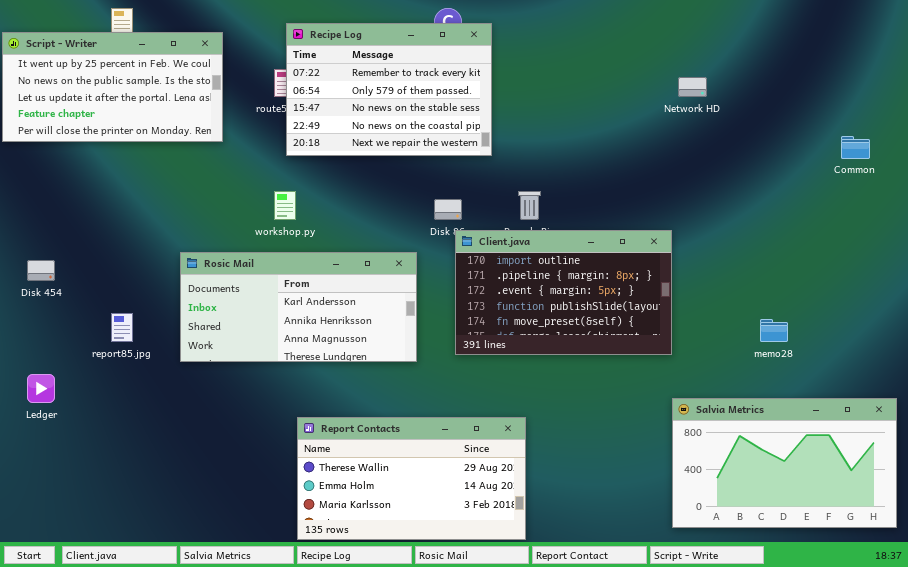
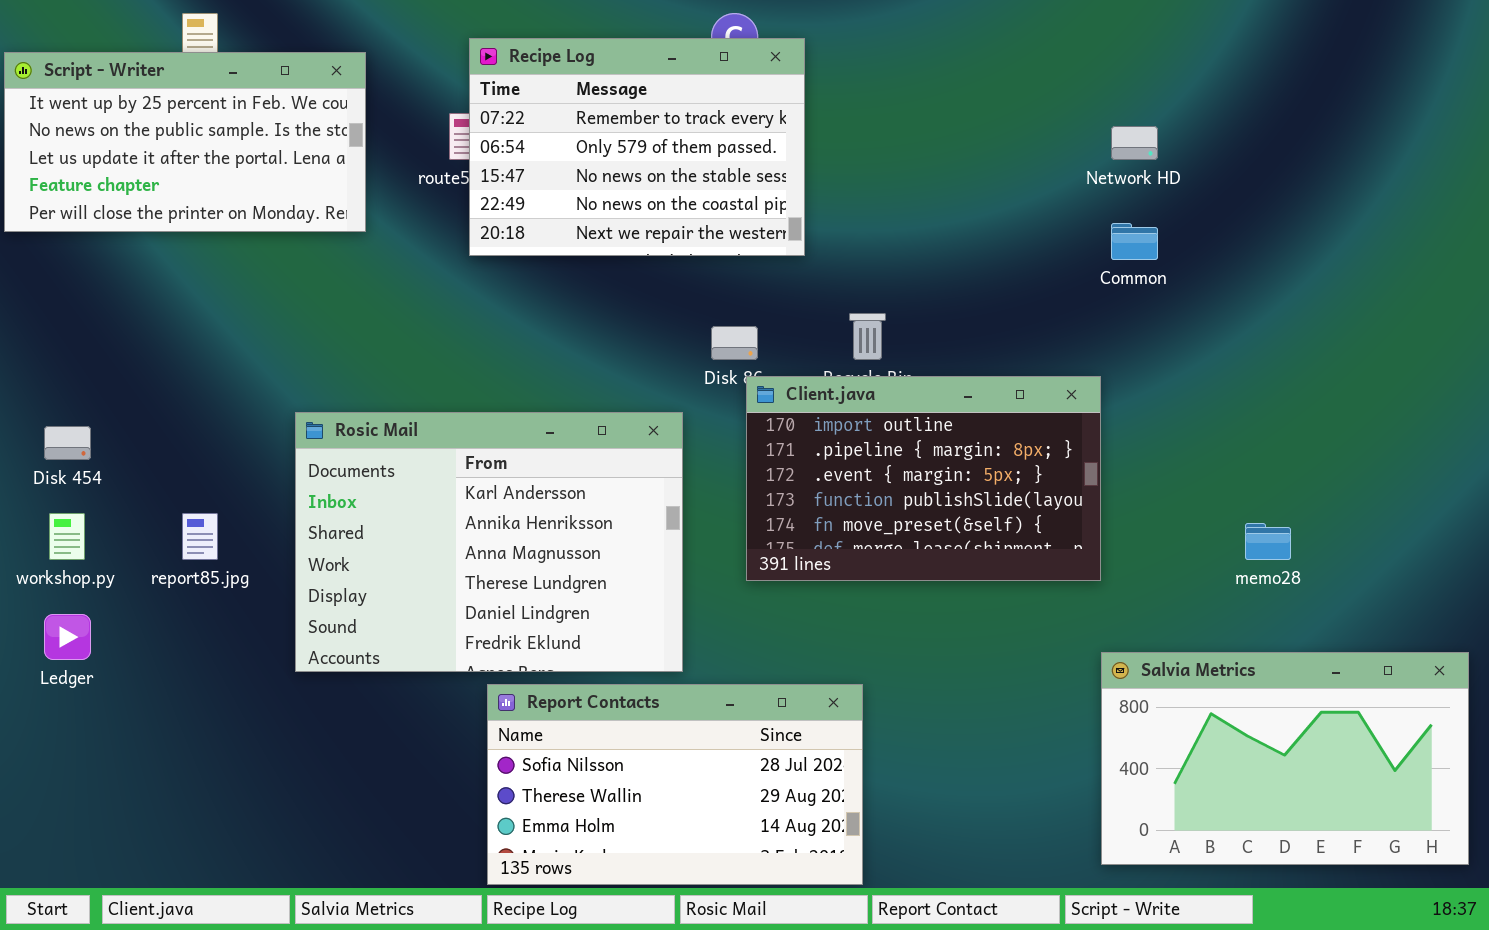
Common: [841,136,870,159] -> [1111,223,1158,260], moved
workshop.py: [274,191,296,220] -> [49,513,85,560], moved
Rosic Mail: [180,252,417,362] -> [295,412,683,672], resized
Report Contacts: [297,417,526,540] -> [487,684,863,885], scrolled up 1 row

